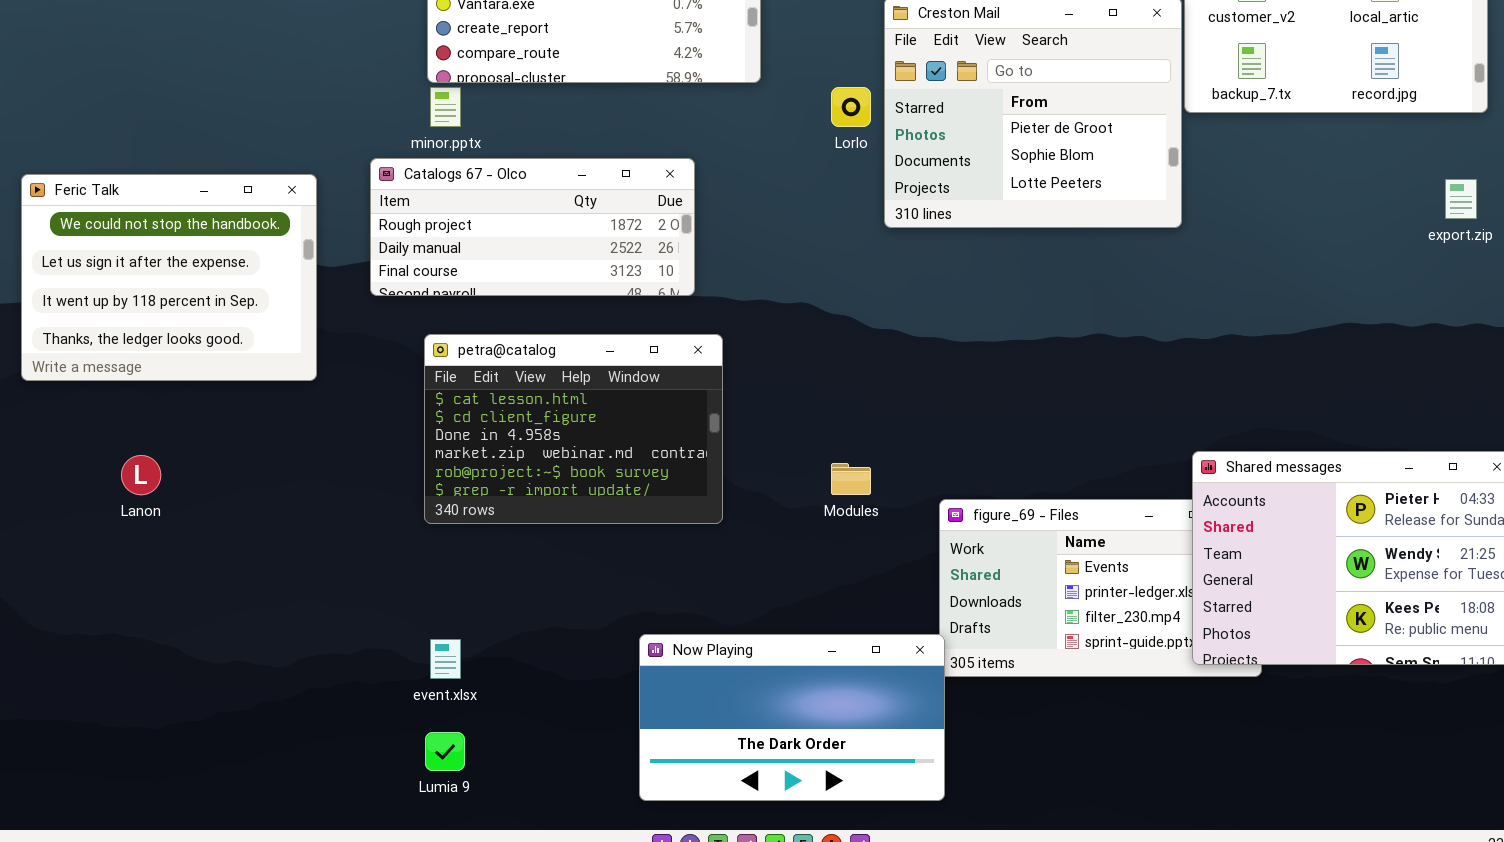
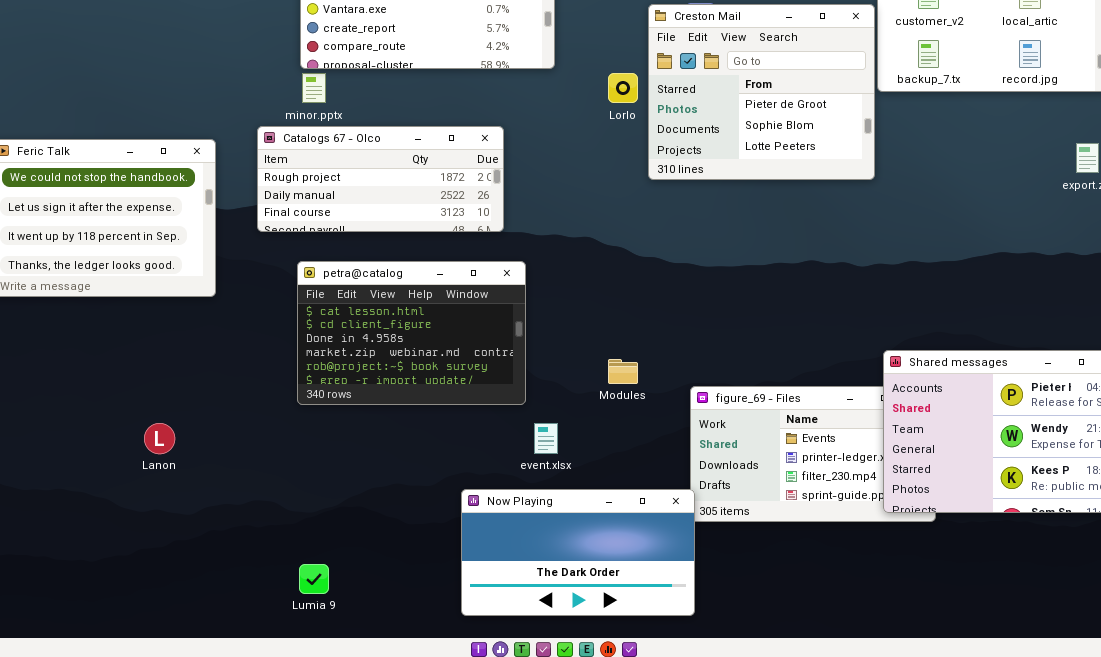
Lanon: [121,455,161,495] -> [144,423,175,454], moved
event.xlsx: [430,639,461,679] -> [534,423,558,454], moved

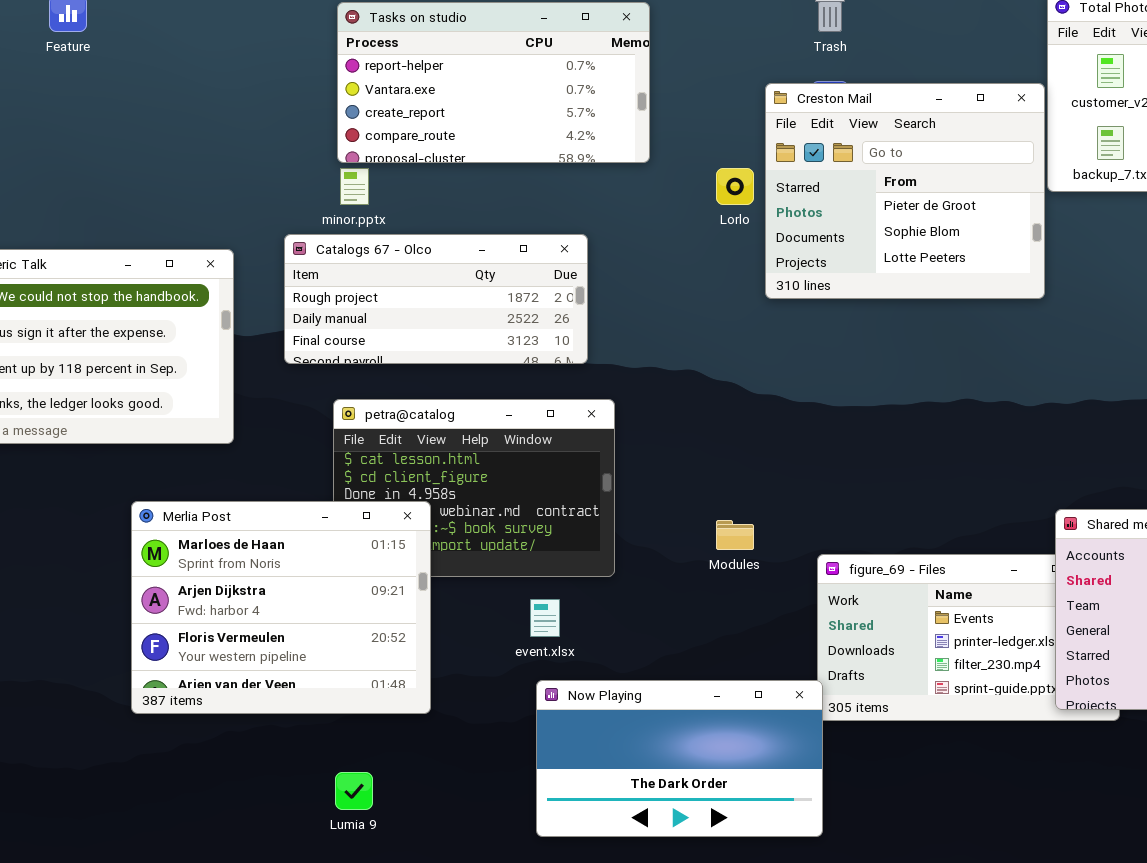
Merlia Post: none -> [131,501,431,714], opened
event.xlsx: [534,423,558,454] -> [530,599,560,637], moved

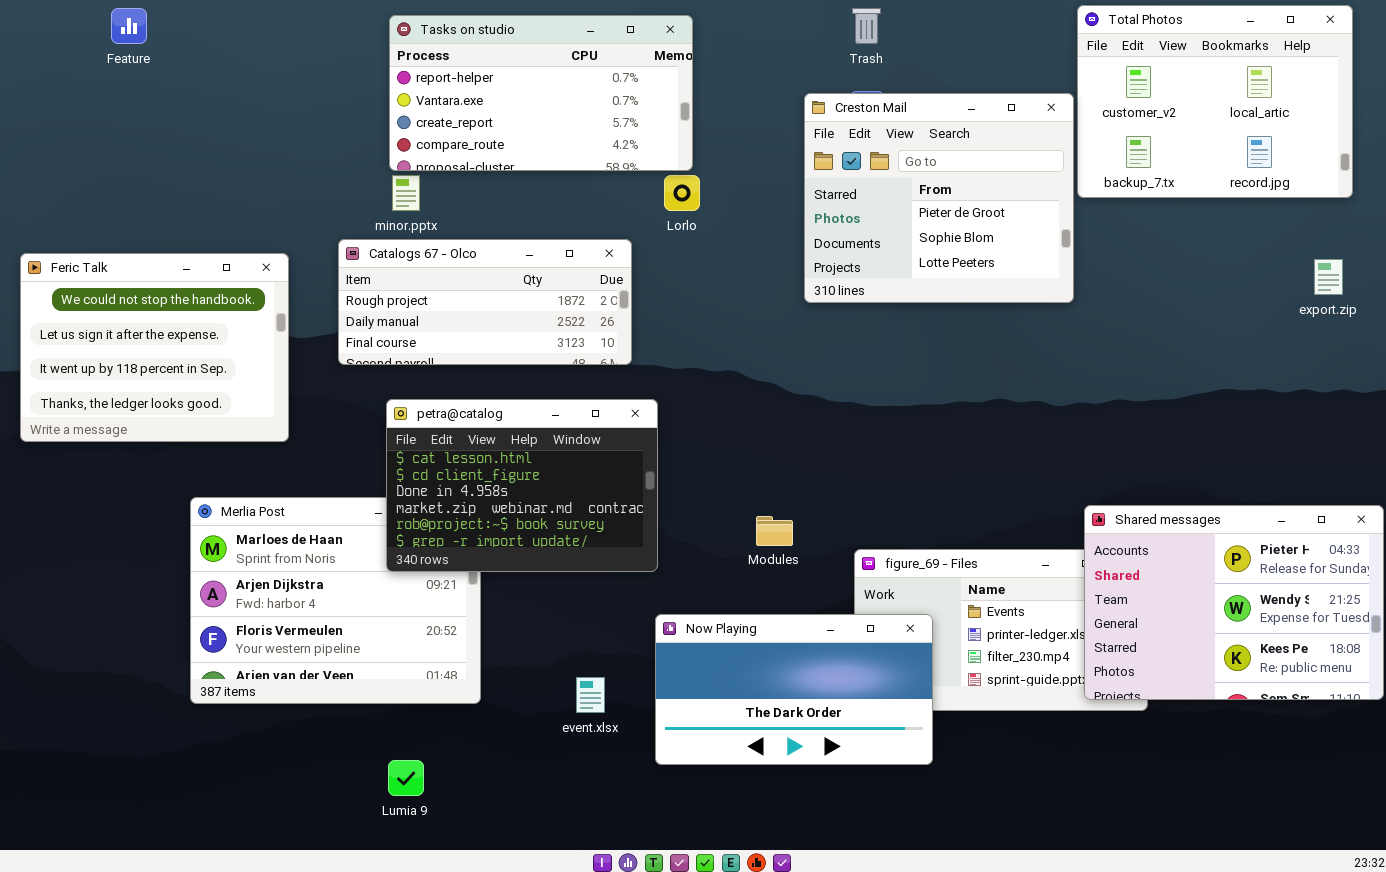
Lorlo: [716,168,754,205] -> [664,175,700,211], moved
petra@catalog: [333,399,615,577] -> [386,399,658,572], raised
event.xlsx: [530,599,560,637] -> [576,677,605,713], moved
Now Playing: [536,680,823,837] -> [655,614,933,765], moved

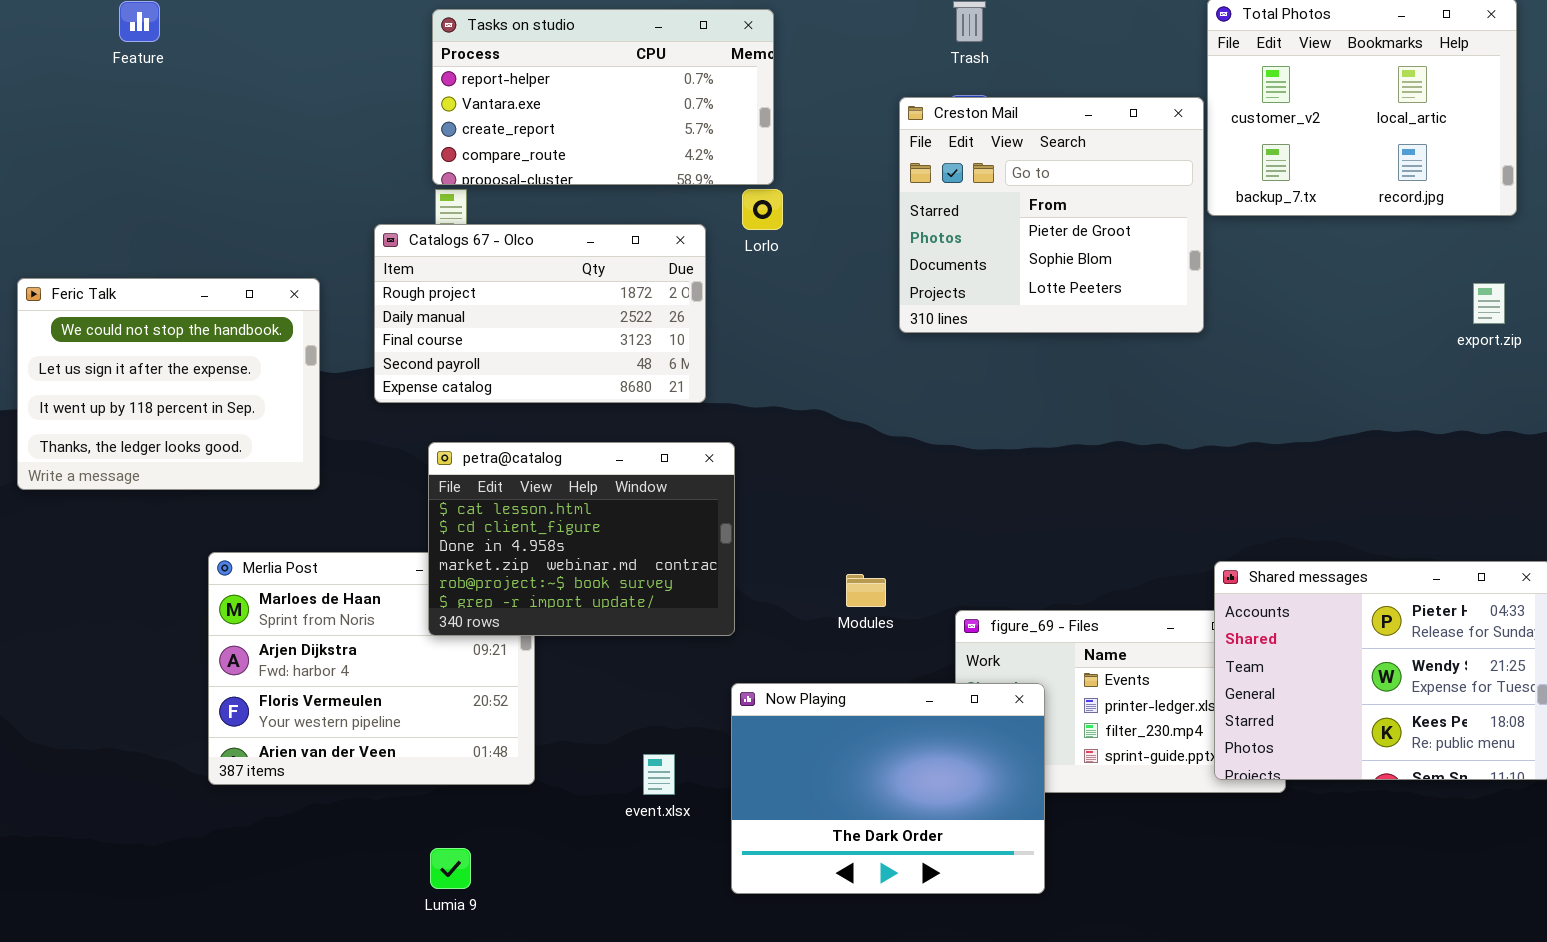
Catalogs 67 - Olco: [338,239,632,365] -> [374,224,706,403], resized
Now Playing: [655,614,933,765] -> [731,683,1045,894], resized

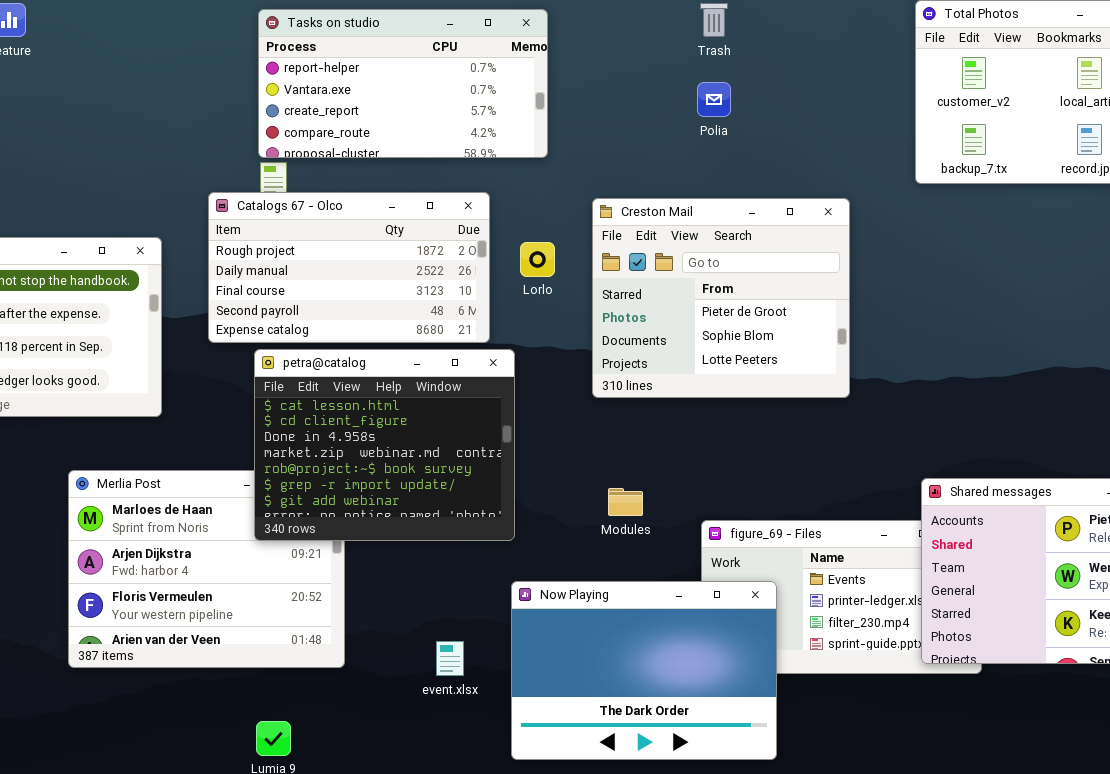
Creston Mail: [899,97,1204,333] -> [592,198,850,398], moved
Lorlo: [742,189,783,230] -> [520,242,555,277], moved
petra@catalog: [428,442,735,636] -> [254,349,515,541], resized

